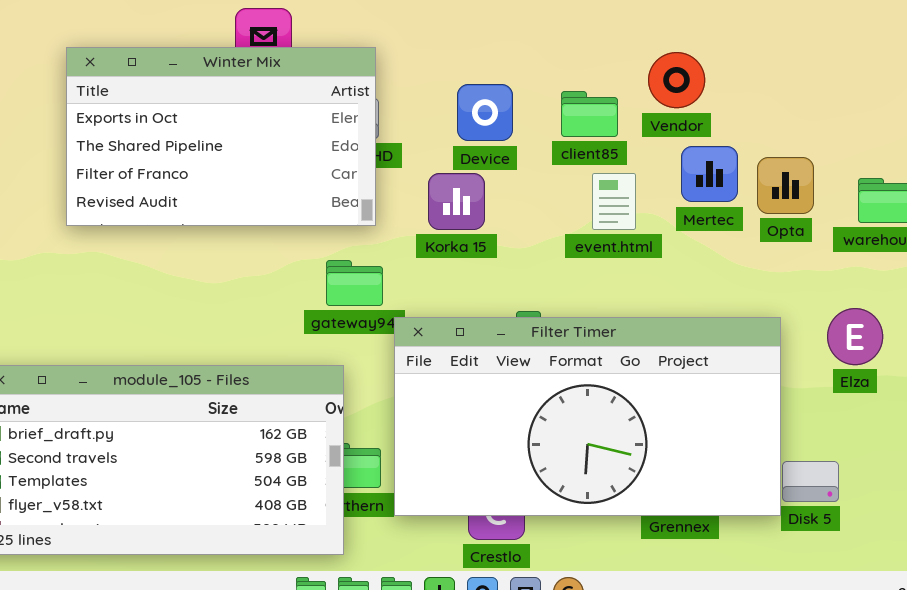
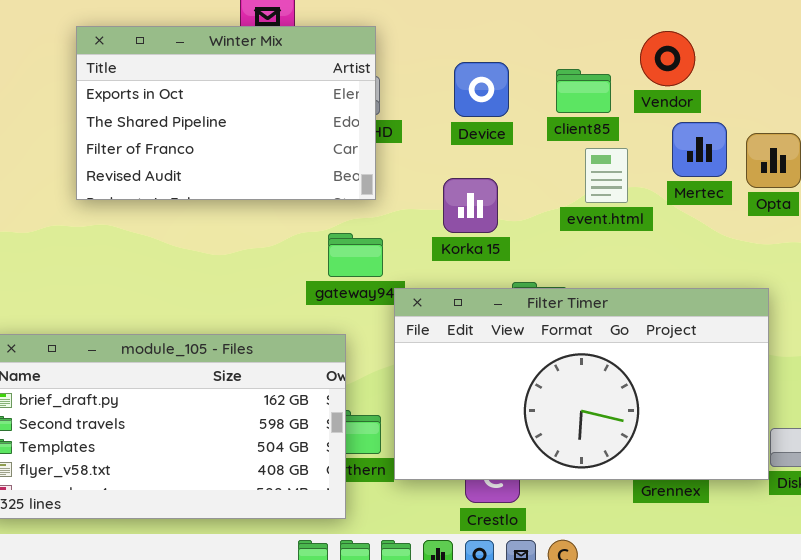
Korka 15: [428,173,485,230] -> [443,178,498,233], moved

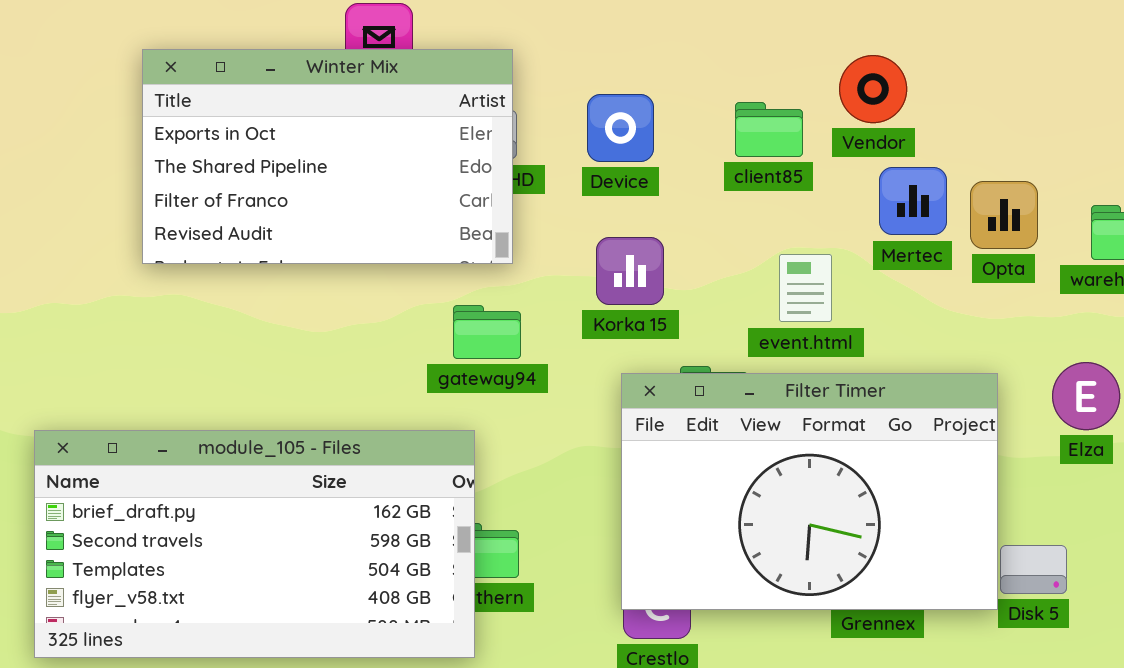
Device: [454,62,509,117] -> [587,94,654,162], moved
event.html: [585,148,628,203] -> [779,254,832,322], moved
Filter Timer: [394,288,769,480] -> [621,373,998,610], resized

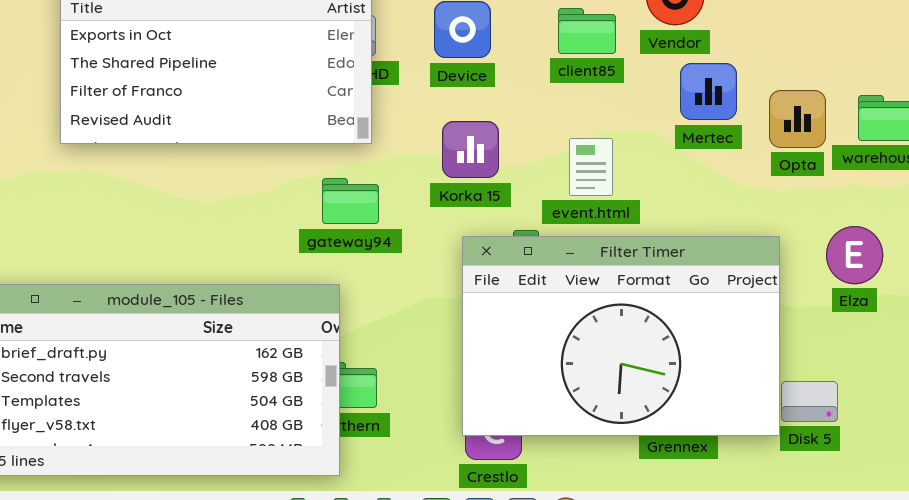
Opta: [970,181,1038,249] -> [769,90,826,148], moved
event.html: [779,254,832,322] -> [569,138,613,196], moved

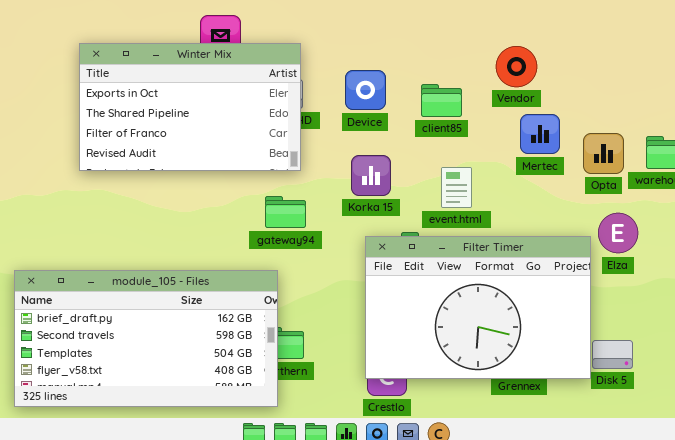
client85: [558,8,616,54] -> [421,84,462,117], moved
Elza: [826,226,883,284] -> [598,213,638,253], moved

